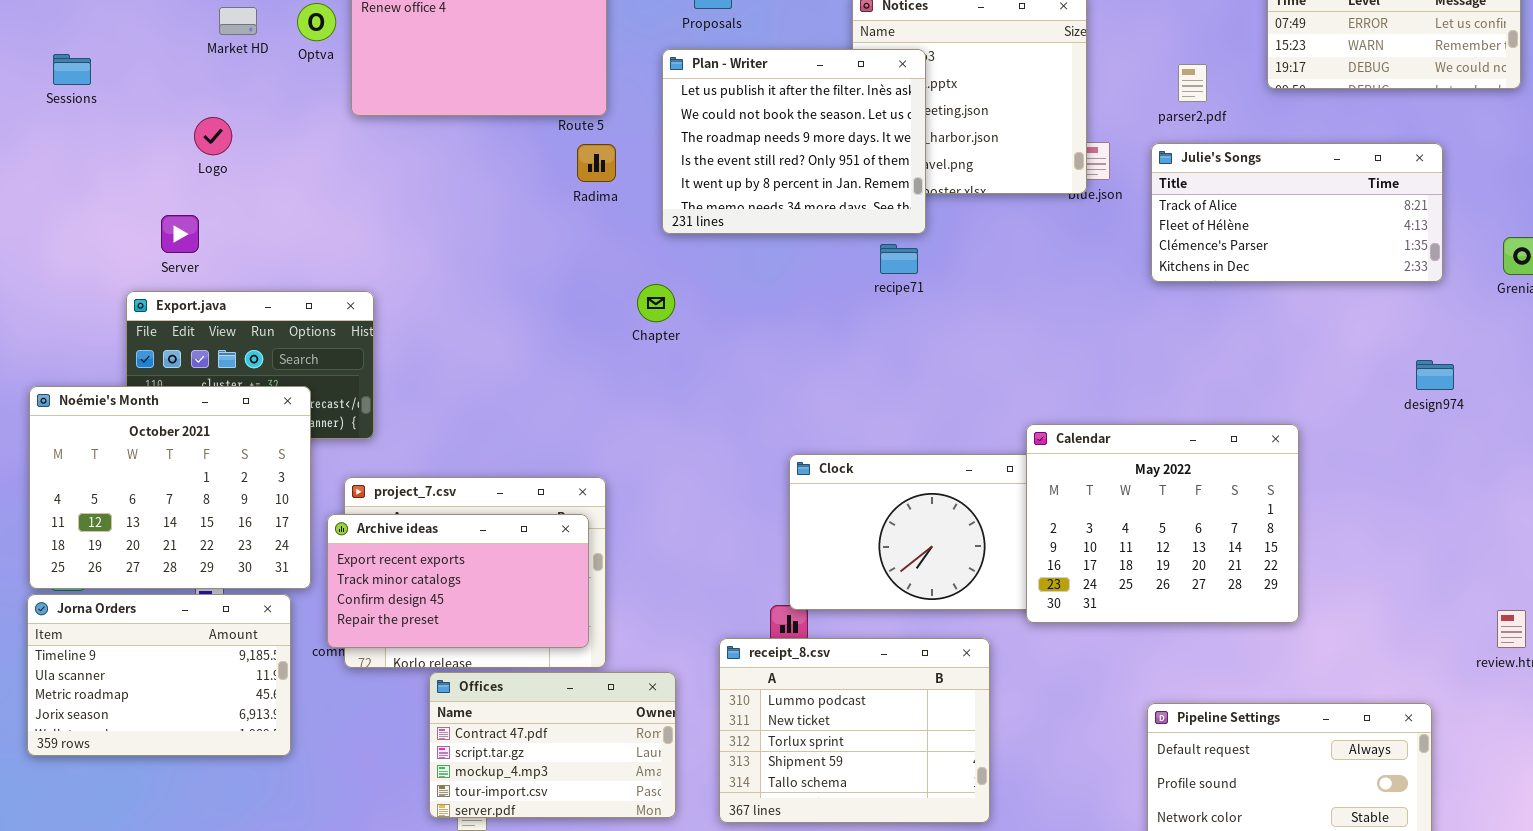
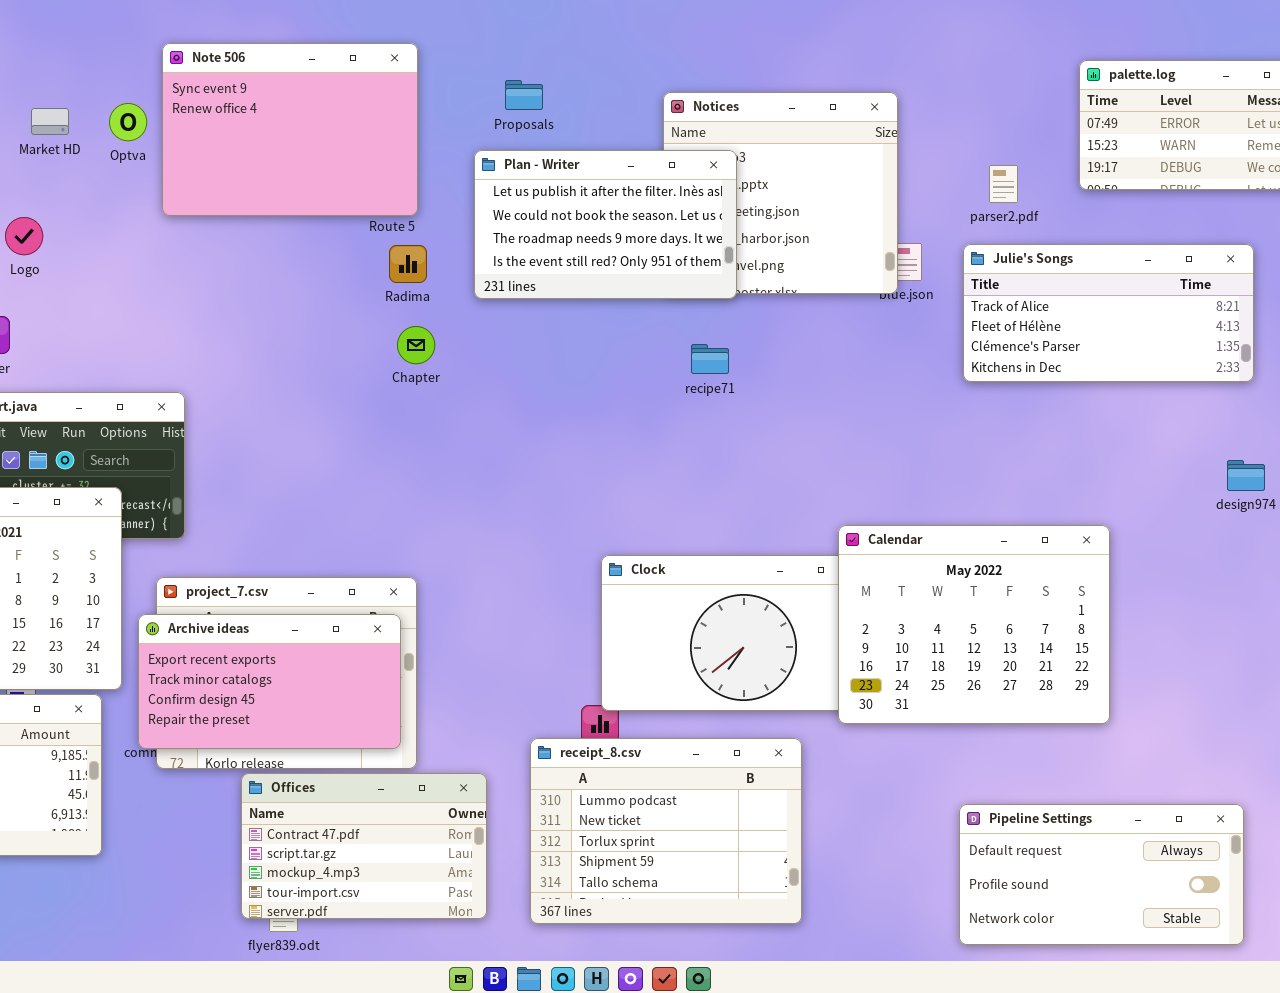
Plan - Writer: [662,49,926,234] -> [474,150,737,299], resized
Chapter: [637,284,675,322] -> [397,326,435,364], moved

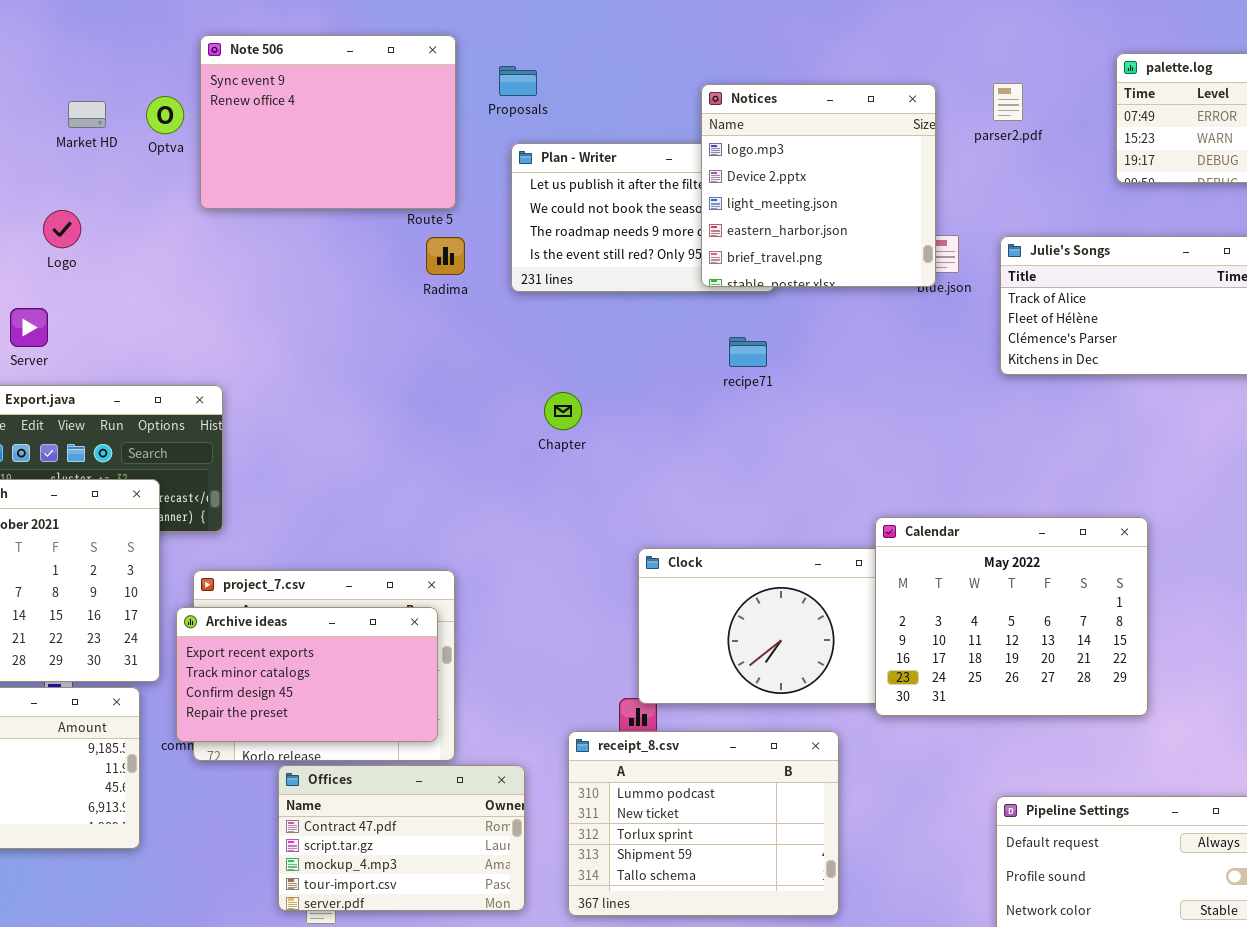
Proposals: [505,80,543,110] -> [499,66,537,96], moved
Notices: [663,92,898,294] -> [701,84,936,287], raised
parser2.pdf: [989,165,1018,203] -> [993,83,1023,121], moved
Chapter: [397,326,435,364] -> [544,392,582,430], moved

